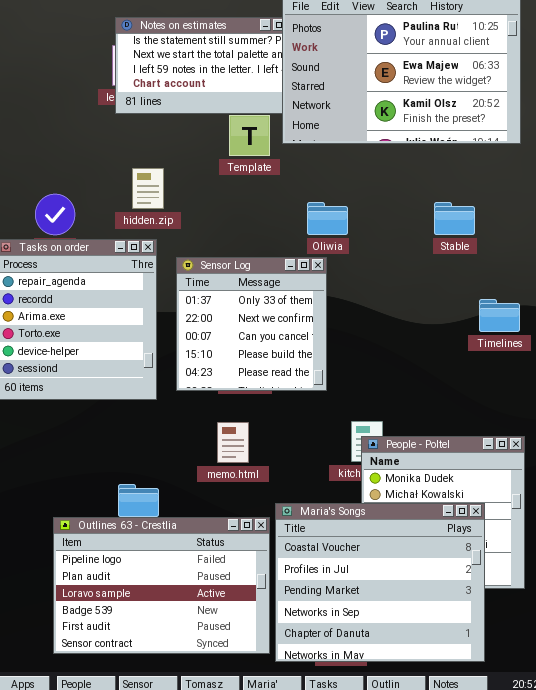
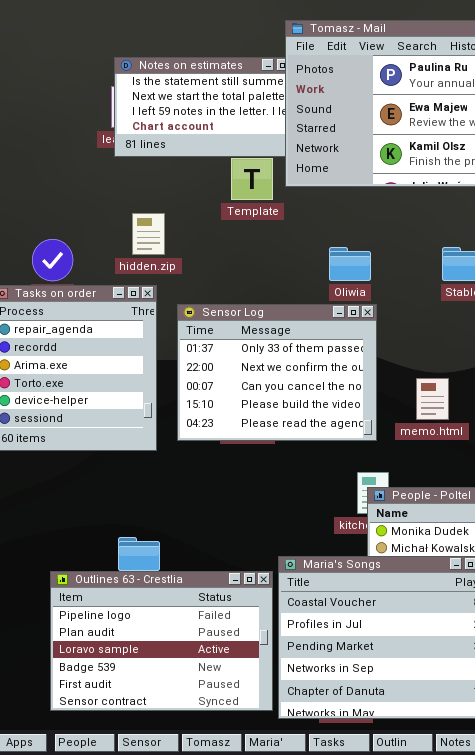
Oliwia: [307,202,348,235] -> [329,247,371,281], moved
Sensor Log: [176,257,327,391] -> [177,304,377,441], resized
memo.html: [217,422,249,463] -> [416,378,449,420], moved

